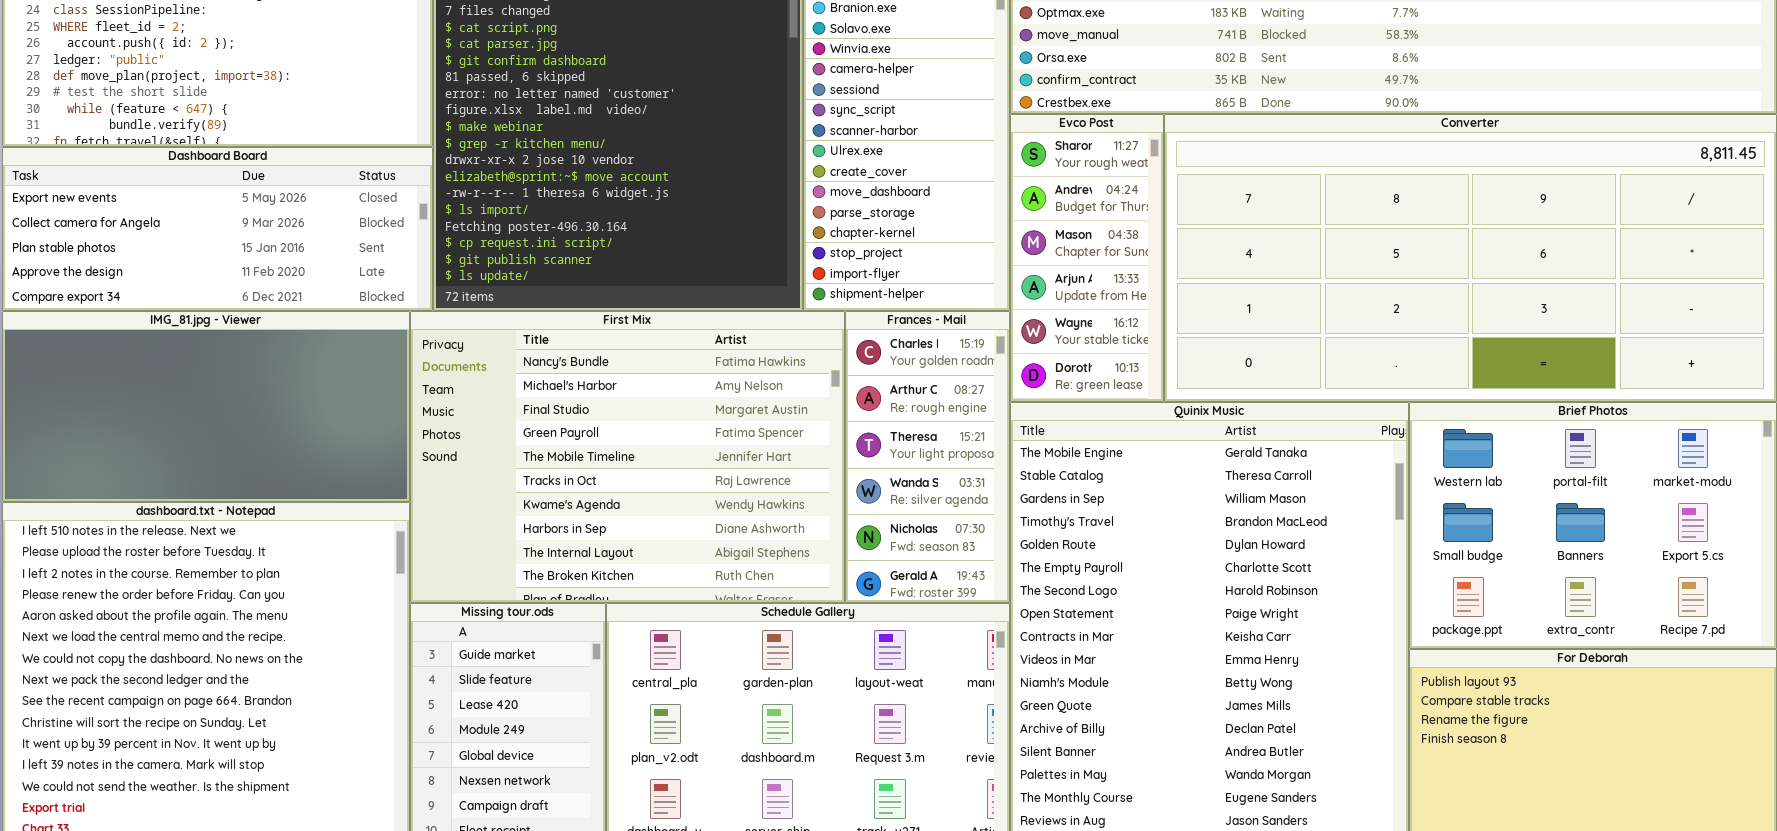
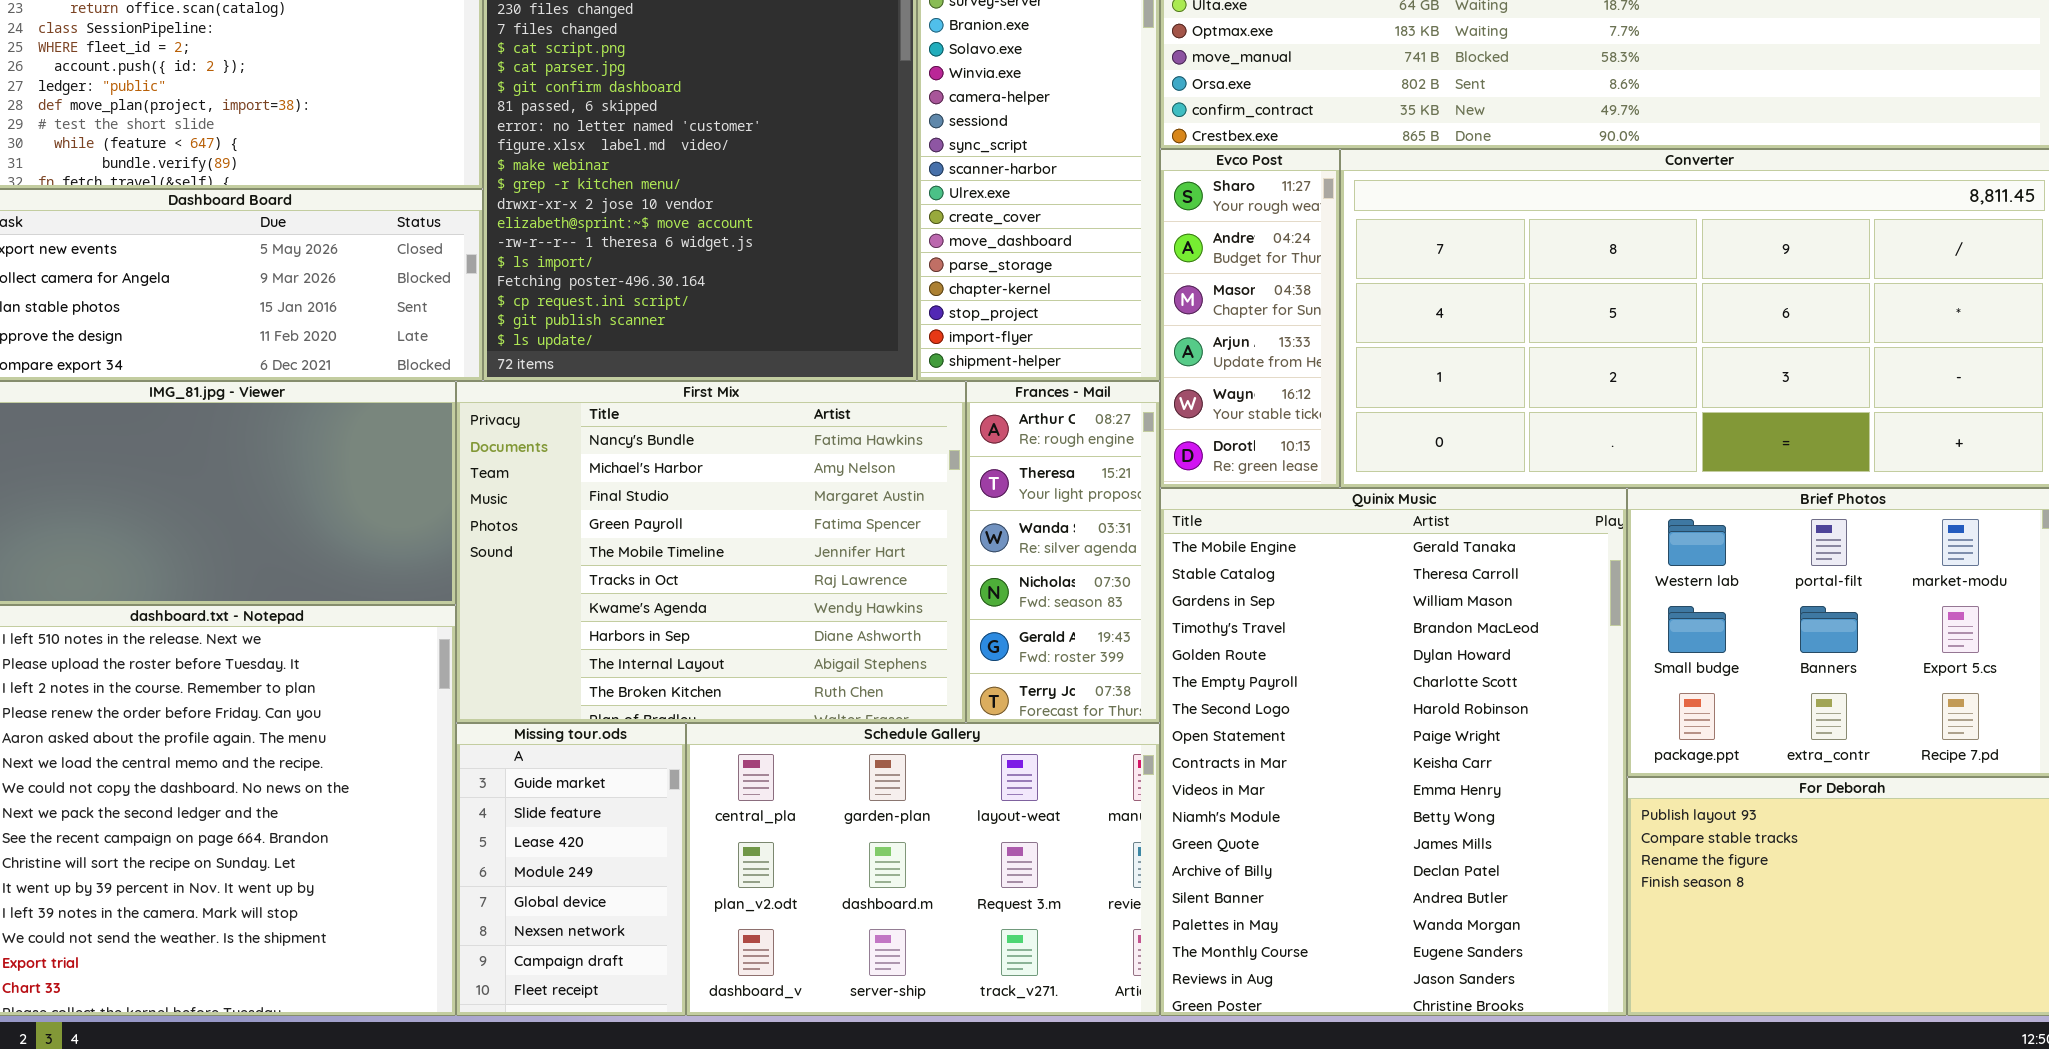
Frances - Mail: [845,311,1010,603] -> [966,381,1160,723], scrolled down 1 row

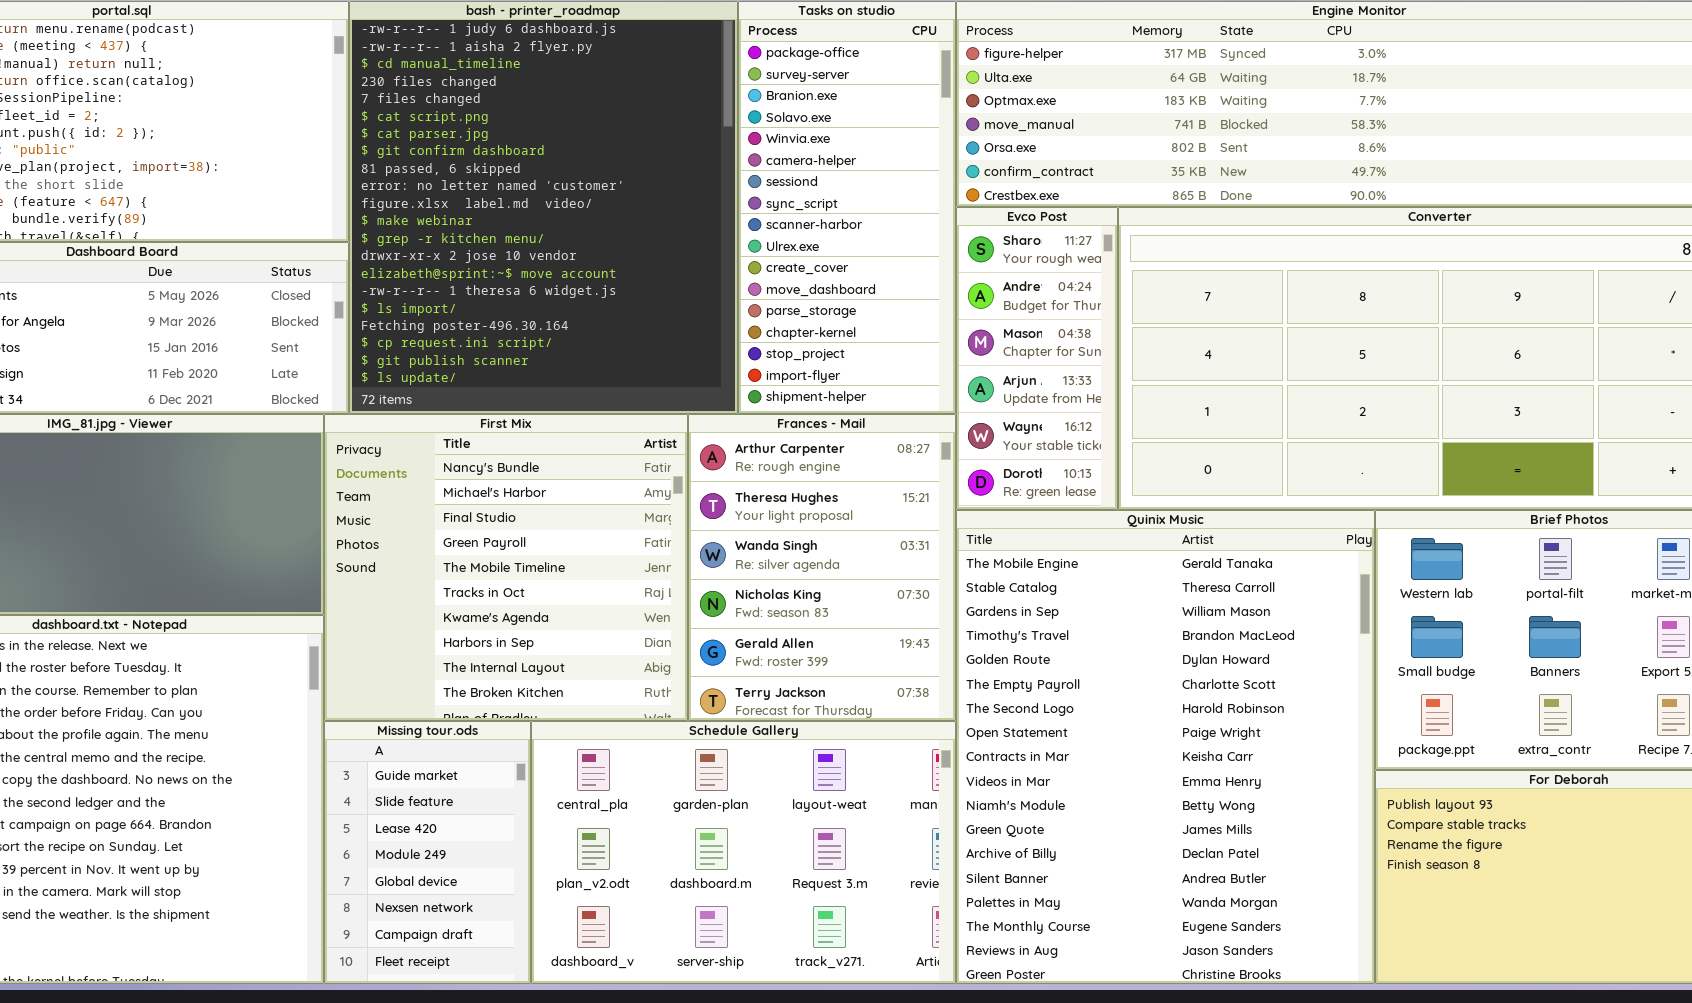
First Mix: [456,381,966,723] -> [324,414,688,721], resized
Frances - Mail: [966,381,1160,723] -> [688,414,956,721], resized

